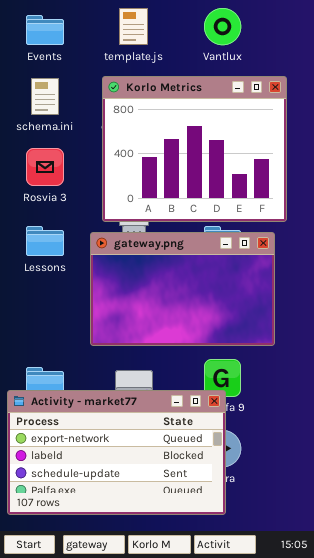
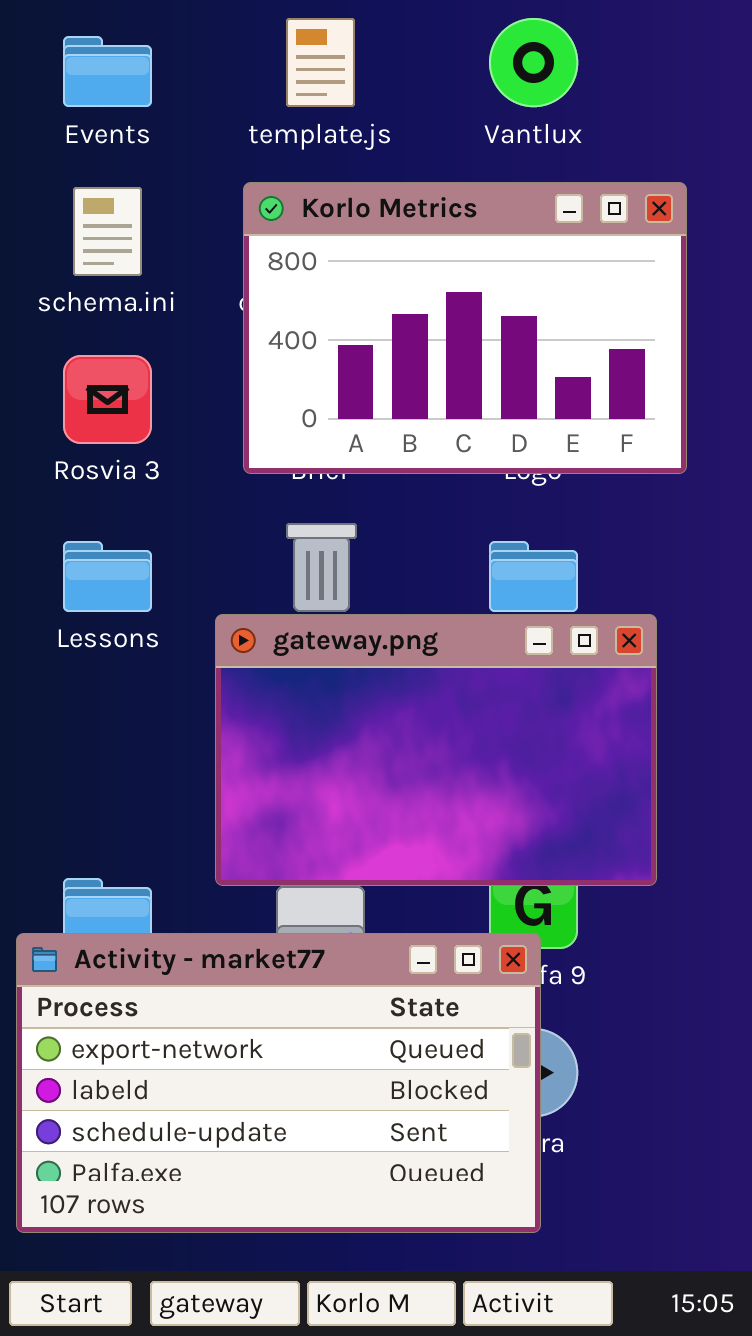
Korlo Metrics: [102,76,287,222] -> [243,182,687,474], resized
gateway.png: [90,232,275,346] -> [215,614,657,886], moved

